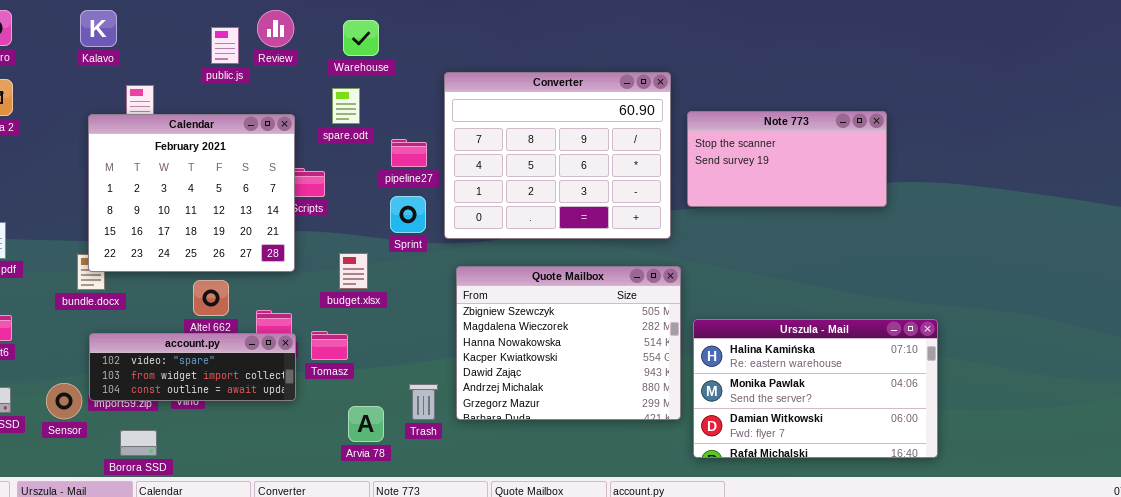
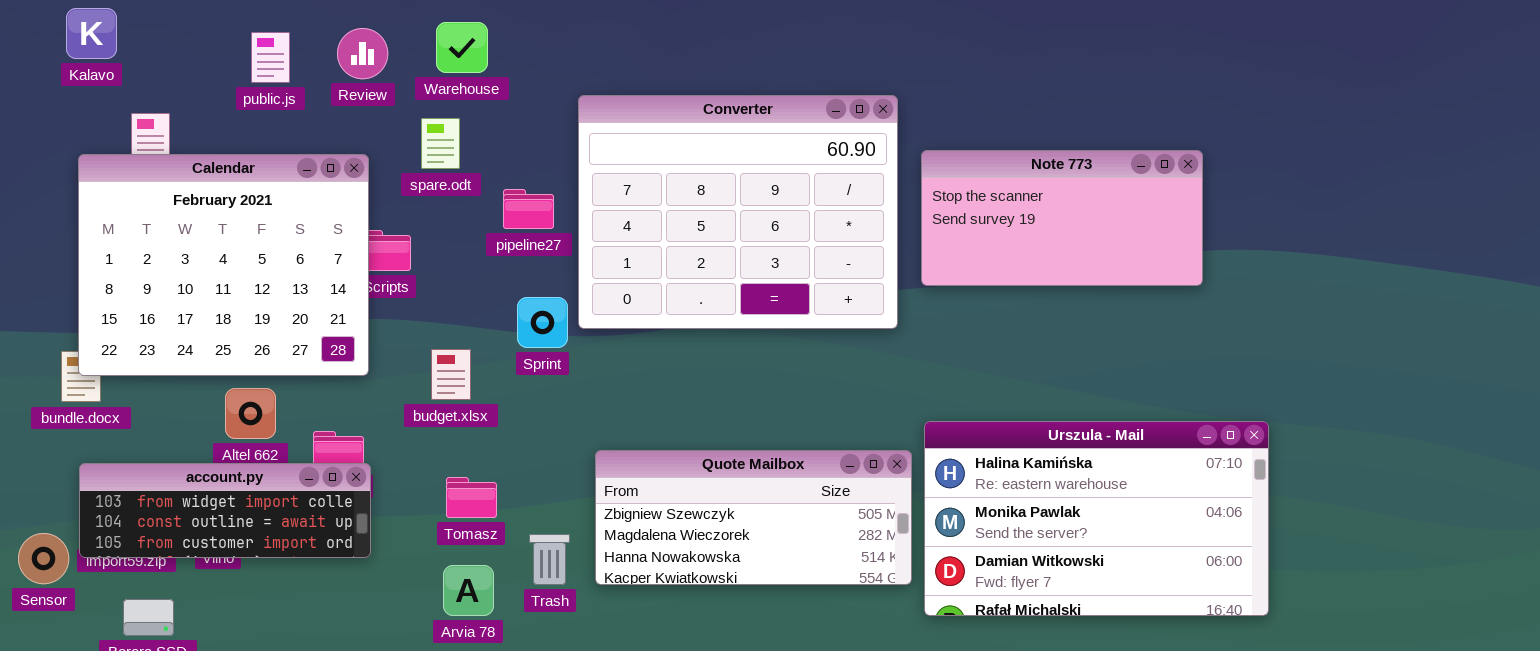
Review: [257,10,294,47] -> [337,28,388,79], moved
Sprint: [390,196,426,233] -> [517,297,568,348], moved
Quote Mailbox: [456,266,681,420] -> [595,450,912,585], resized
Urszula - Mail: [693,319,938,458] -> [924,421,1269,616], moved
Tomasz: [311,331,348,360] -> [446,477,497,518], moved
account.py: [89,333,296,401] -> [79,463,371,558], scrolled down 1 row

